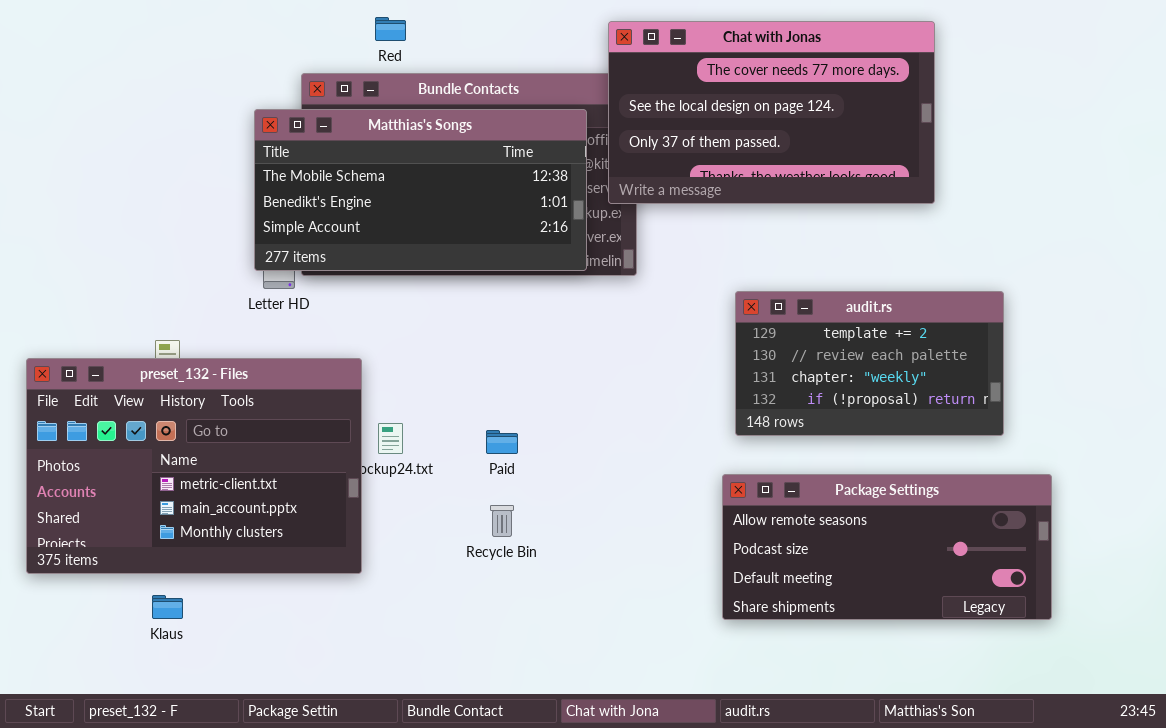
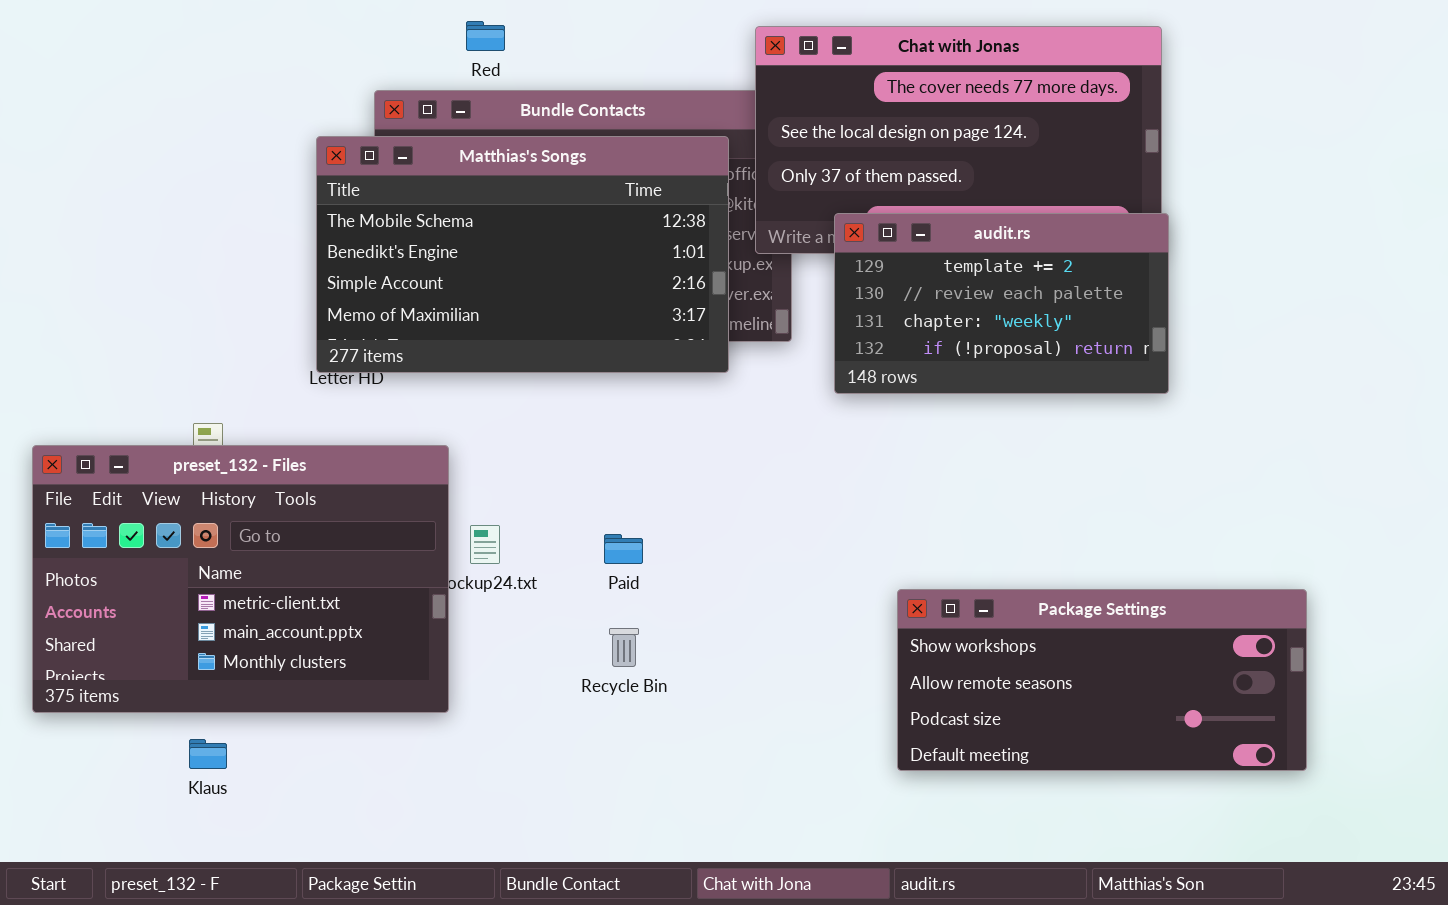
Matthias's Songs: [254,109,587,271] -> [316,136,729,373], resized
audit.rs: [735,291,1004,436] -> [834,213,1169,394], moved
Package Settings: [722,474,1052,620] -> [897,589,1307,771], scrolled up 1 row

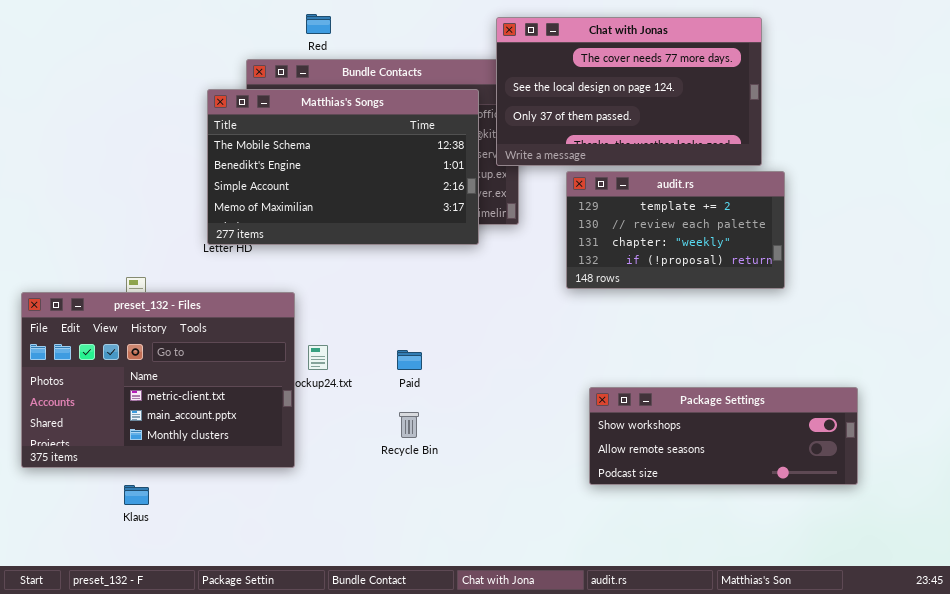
audit.rs: [834,213,1169,394] -> [566,171,785,289], moved
Package Settings: [897,589,1307,771] -> [589,387,858,485], resized

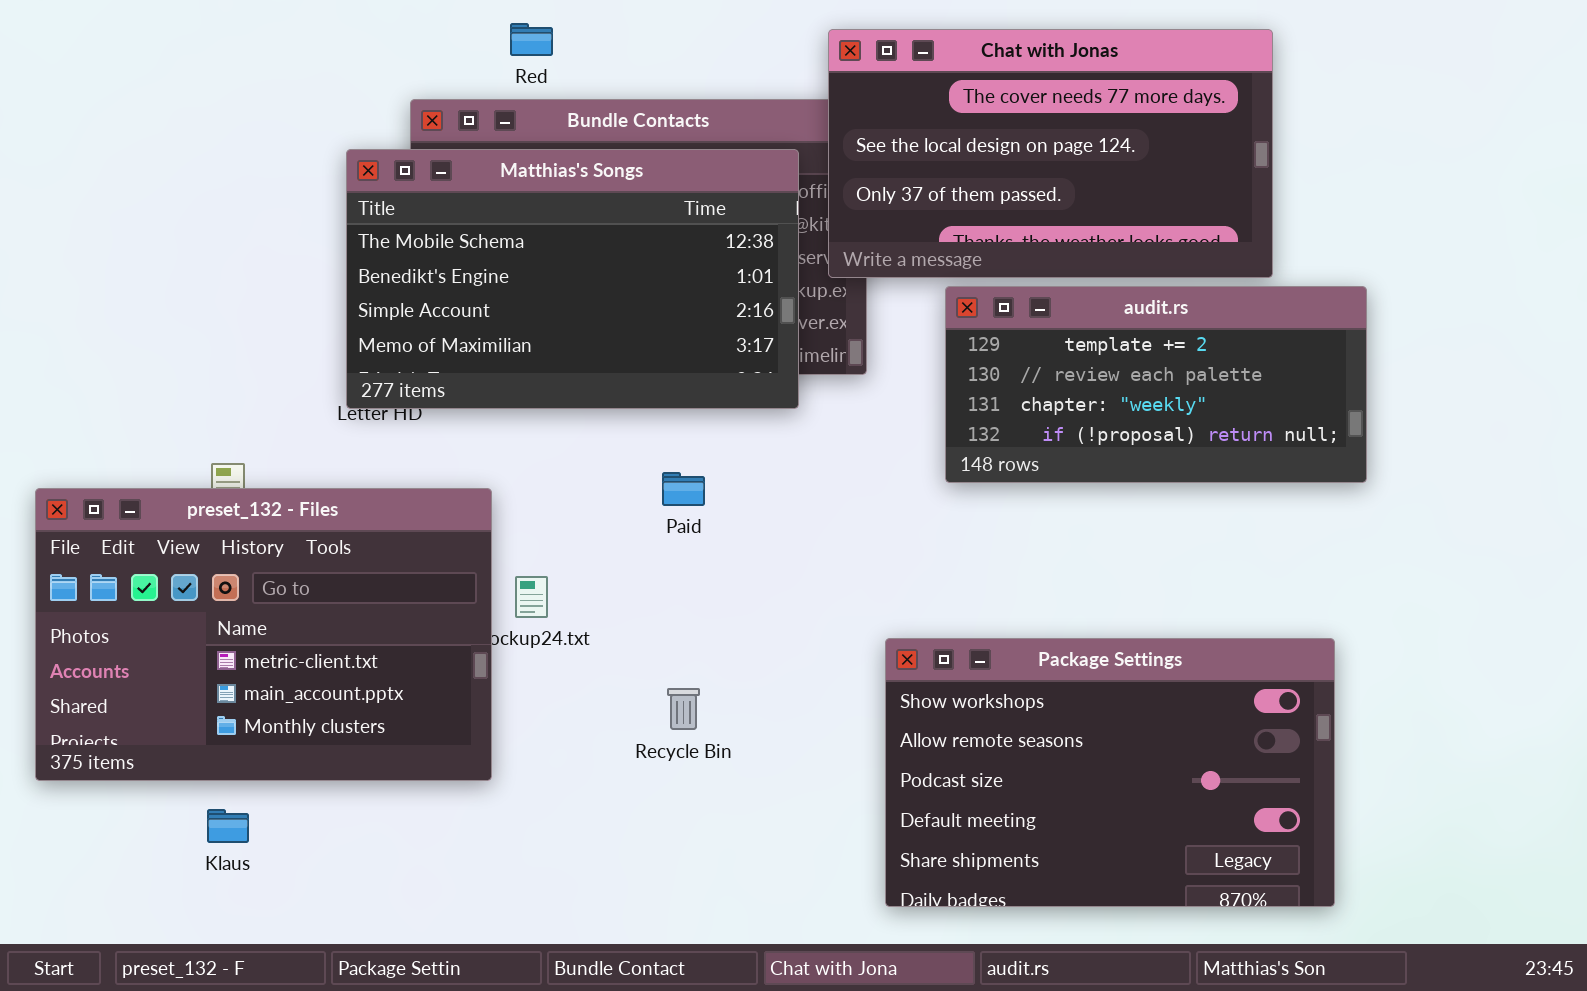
audit.rs: [566,171,785,289] -> [945,286,1367,483], resized
Paid: [397,350,422,370] -> [662,472,705,506], moved
Package Settings: [589,387,858,485] -> [885,638,1335,907], moved, resized

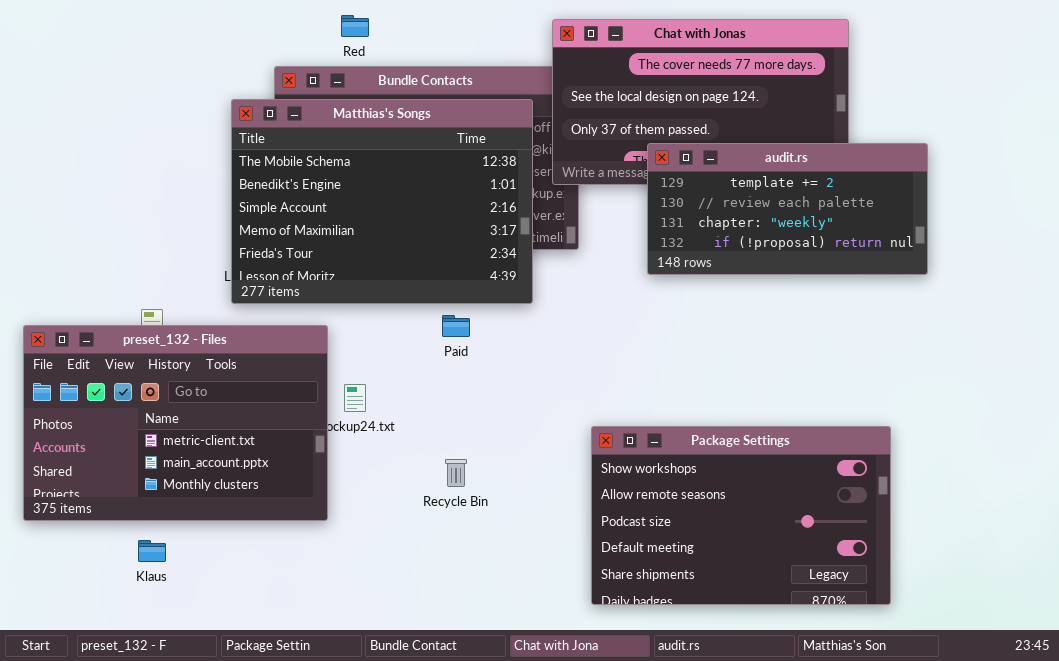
Matthias's Songs: [346,149,799,409] -> [231,99,533,304], resized
audit.rs: [945,286,1367,483] -> [647,143,928,275], moved

